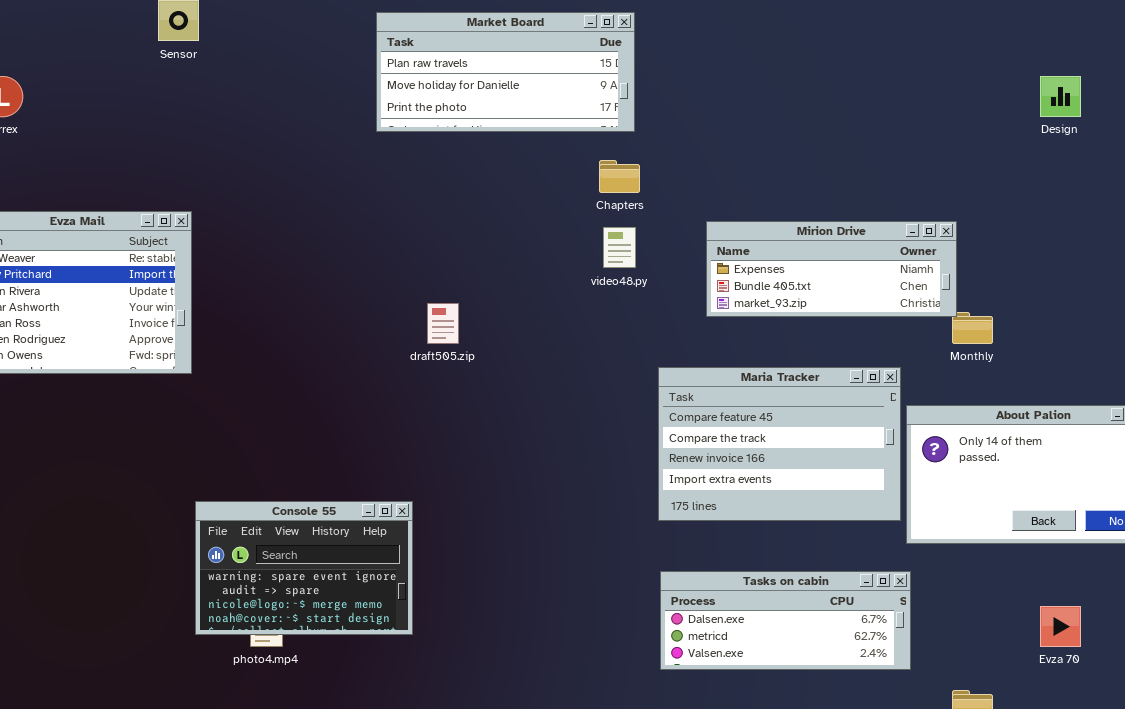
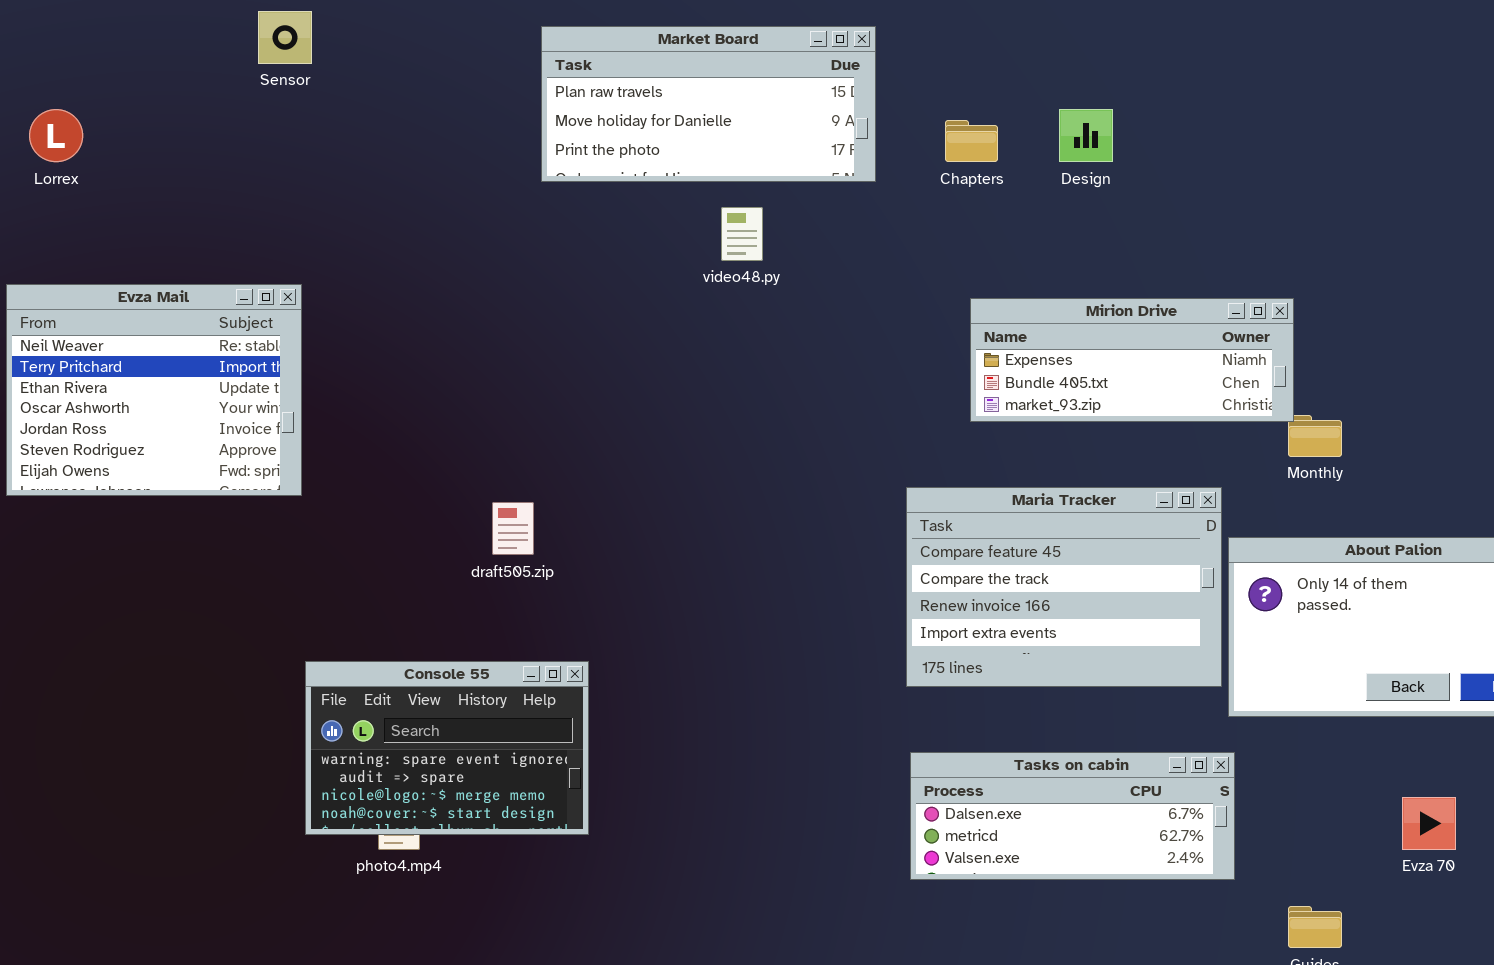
Design: [1040,76,1081,117] -> [1059,109,1113,162], moved
Chapters: [599,160,640,193] -> [945,120,998,162], moved
video48.py: [603,227,636,268] -> [721,207,763,261], moved
draft505.zip: [427,303,459,344] -> [492,502,534,555], moved

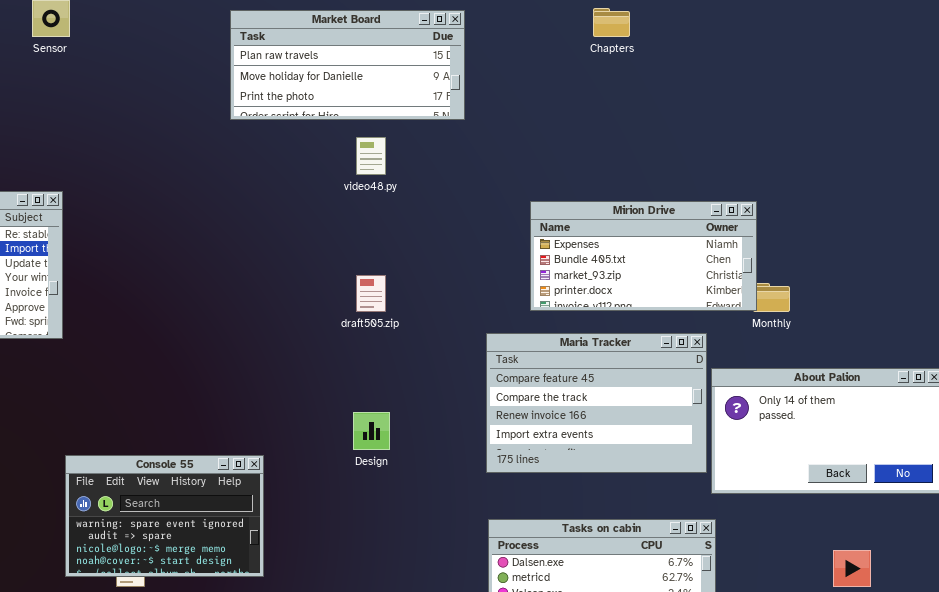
Design: [1059,109,1113,162] -> [353,412,390,450], moved
Chapters: [945,120,998,162] -> [593,8,630,37], moved
Mirion Drive: [970,298,1294,422] -> [530,201,757,311], resized
draft505.zip: [492,502,534,555] -> [356,275,386,312], moved

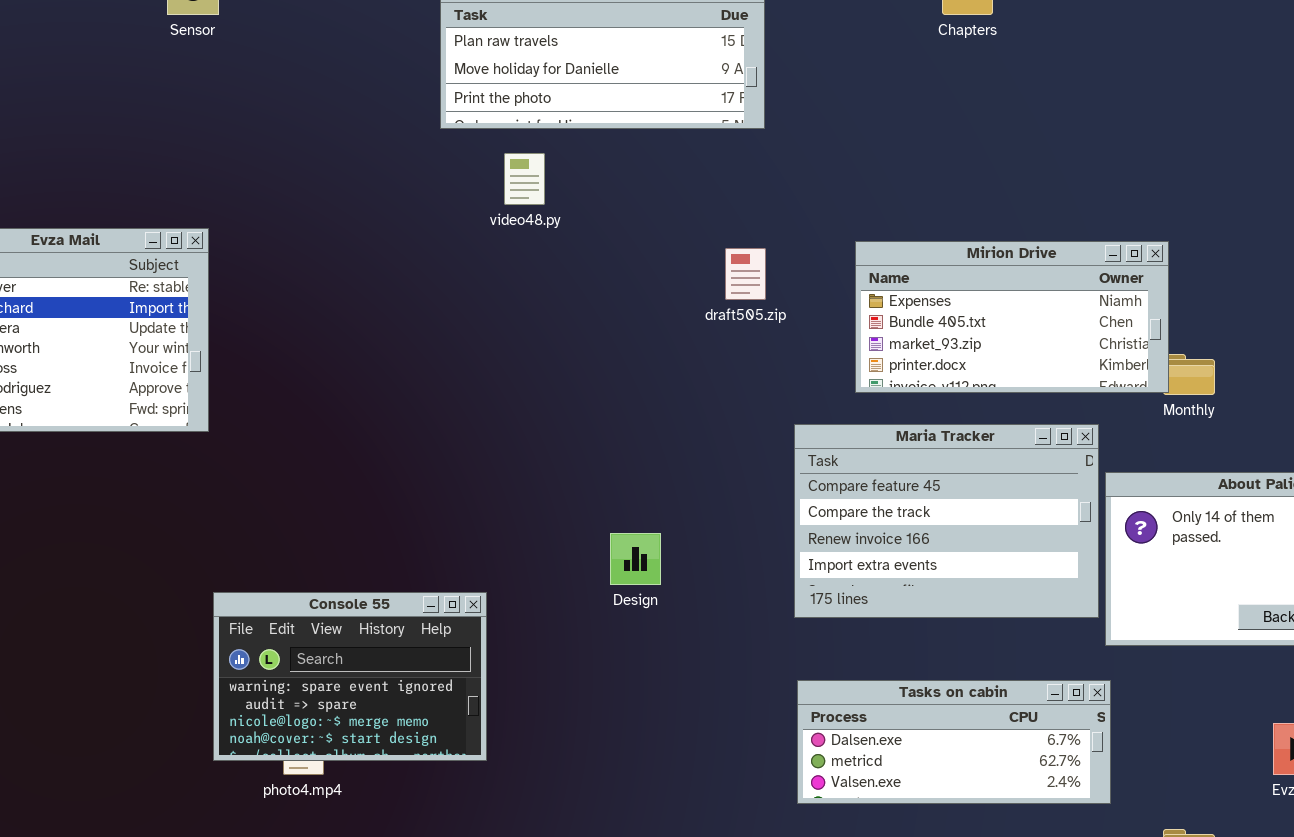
video48.py: [356,137,386,175] -> [504,153,545,205], moved
draft505.zip: [356,275,386,312] -> [725,248,766,300], moved

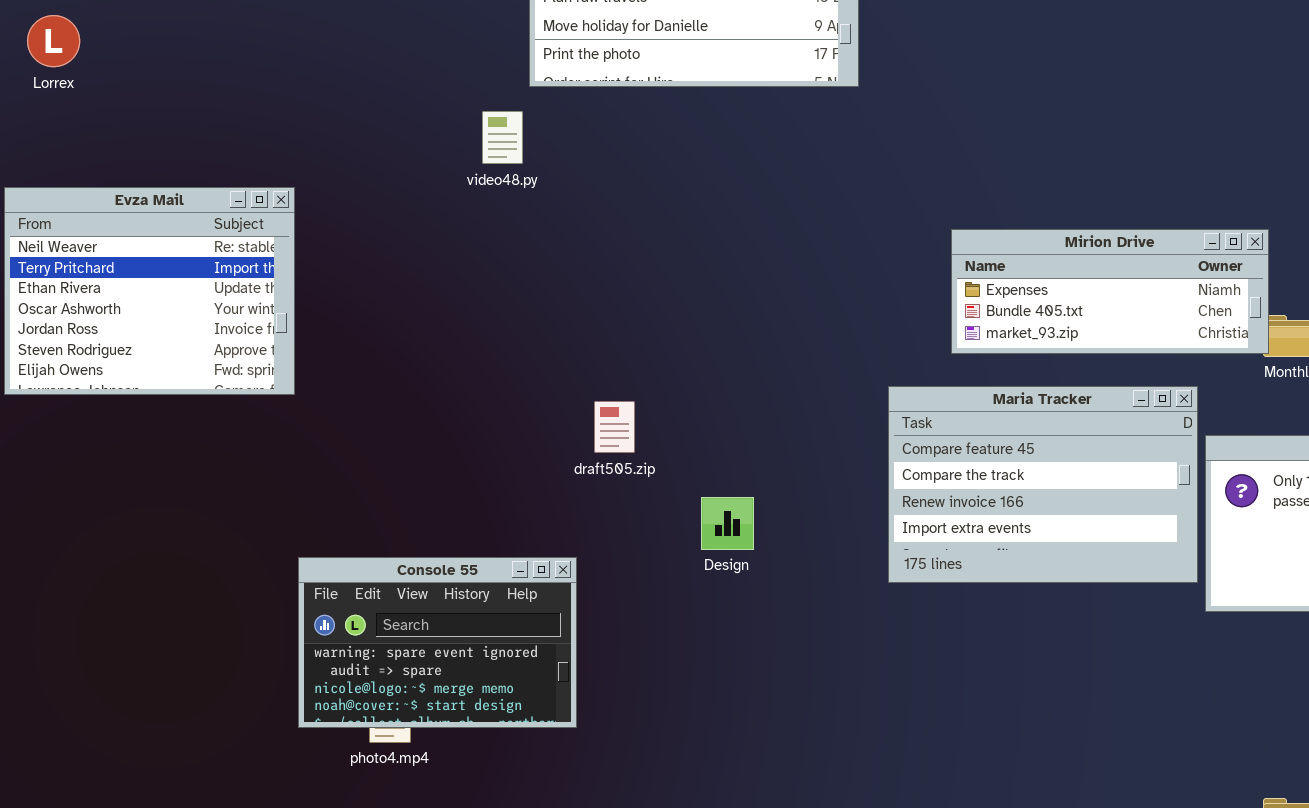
video48.py: [504,153,545,205] -> [482,111,523,164], moved
Mirion Drive: [855,241,1169,393] -> [951,229,1269,354], resized
draft505.zip: [725,248,766,300] -> [594,401,635,453], moved
Tasks on cabin: [797,680,1111,804] -> none, closed

